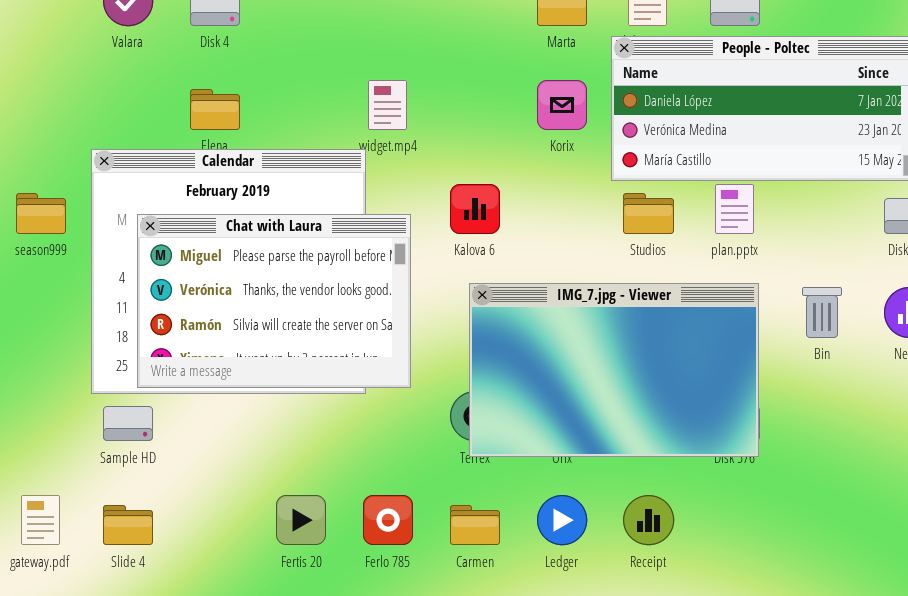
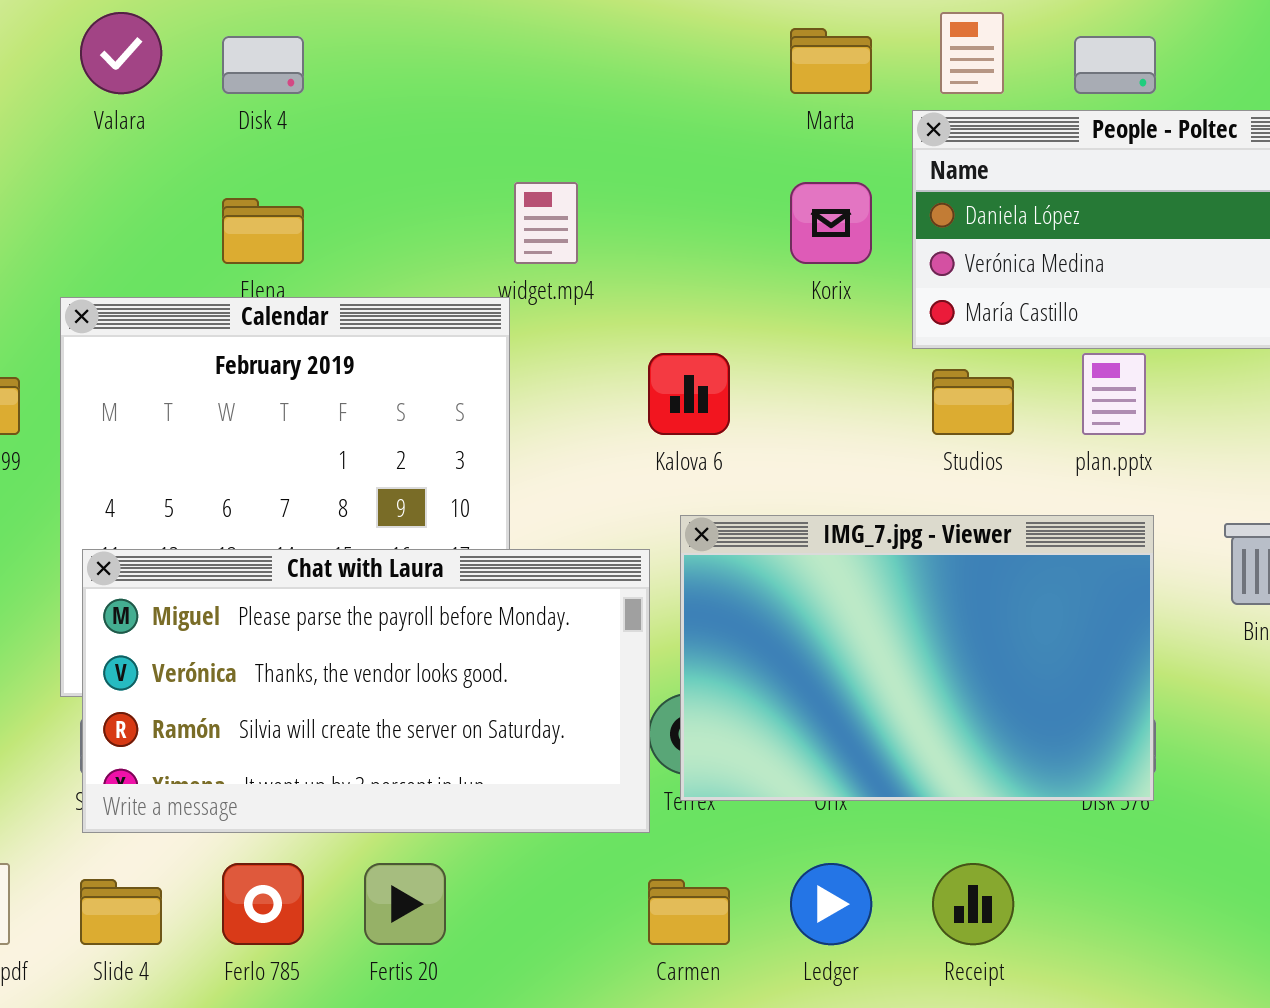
Chat with Laura: [137,214,411,388] -> [82,549,650,833], moved, resized
Ferlo 785: [363,495,413,545] -> [222,863,304,945], moved

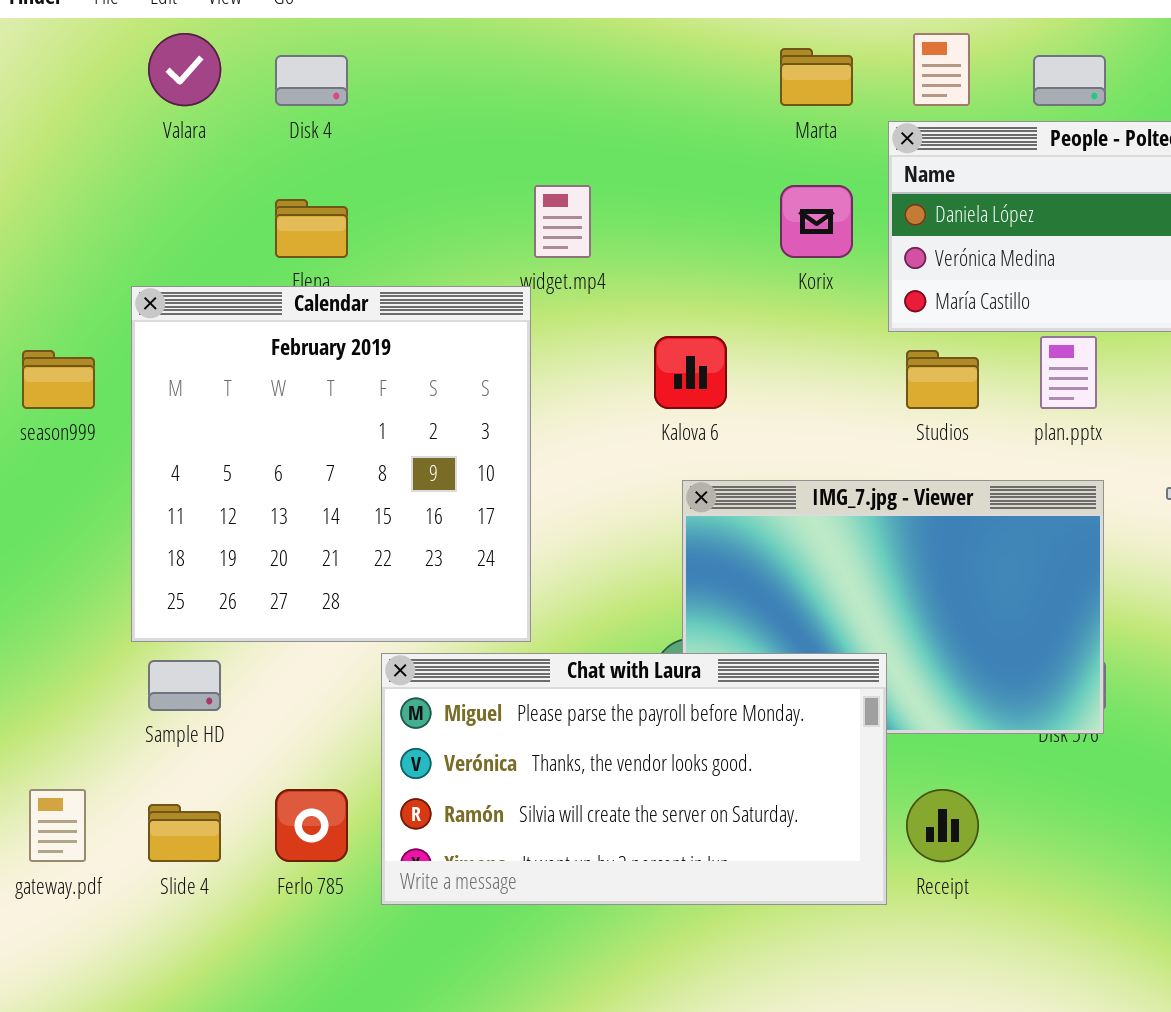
Chat with Laura: [82,549,650,833] -> [381,653,887,905], moved

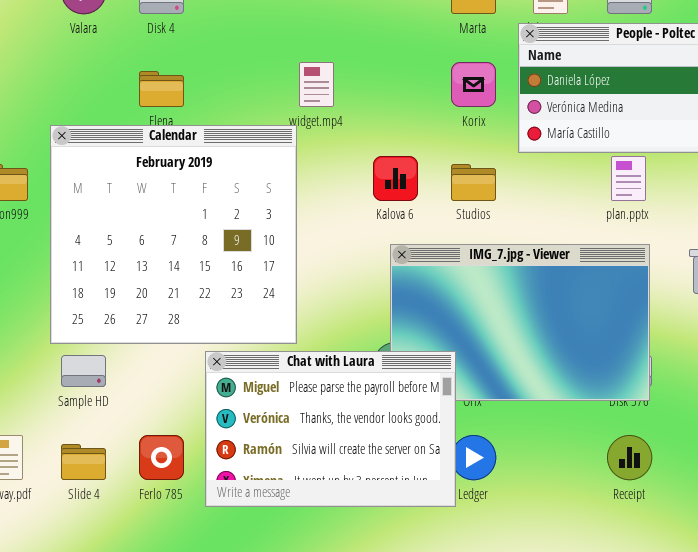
Studios: [906,350,979,409] -> [451,164,496,201], moved
Chat with Laura: [381,653,887,905] -> [205,351,456,507], resized
Receipt: [906,789,979,862] -> [607,435,652,480], moved

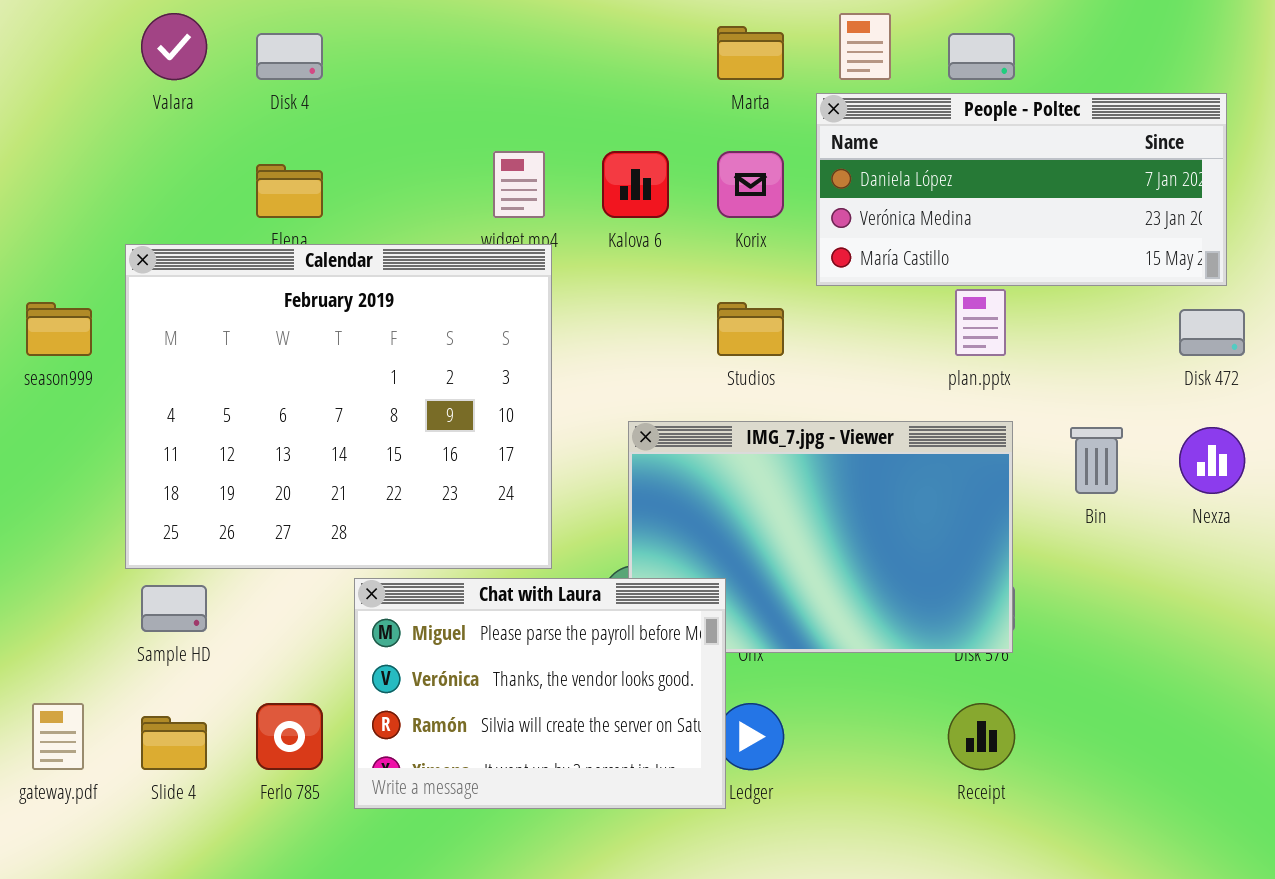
Calendar: [50,125,297,344] -> [125,244,552,569], resized
Kalova 6: [373,156,418,201] -> [602,151,669,218], moved

